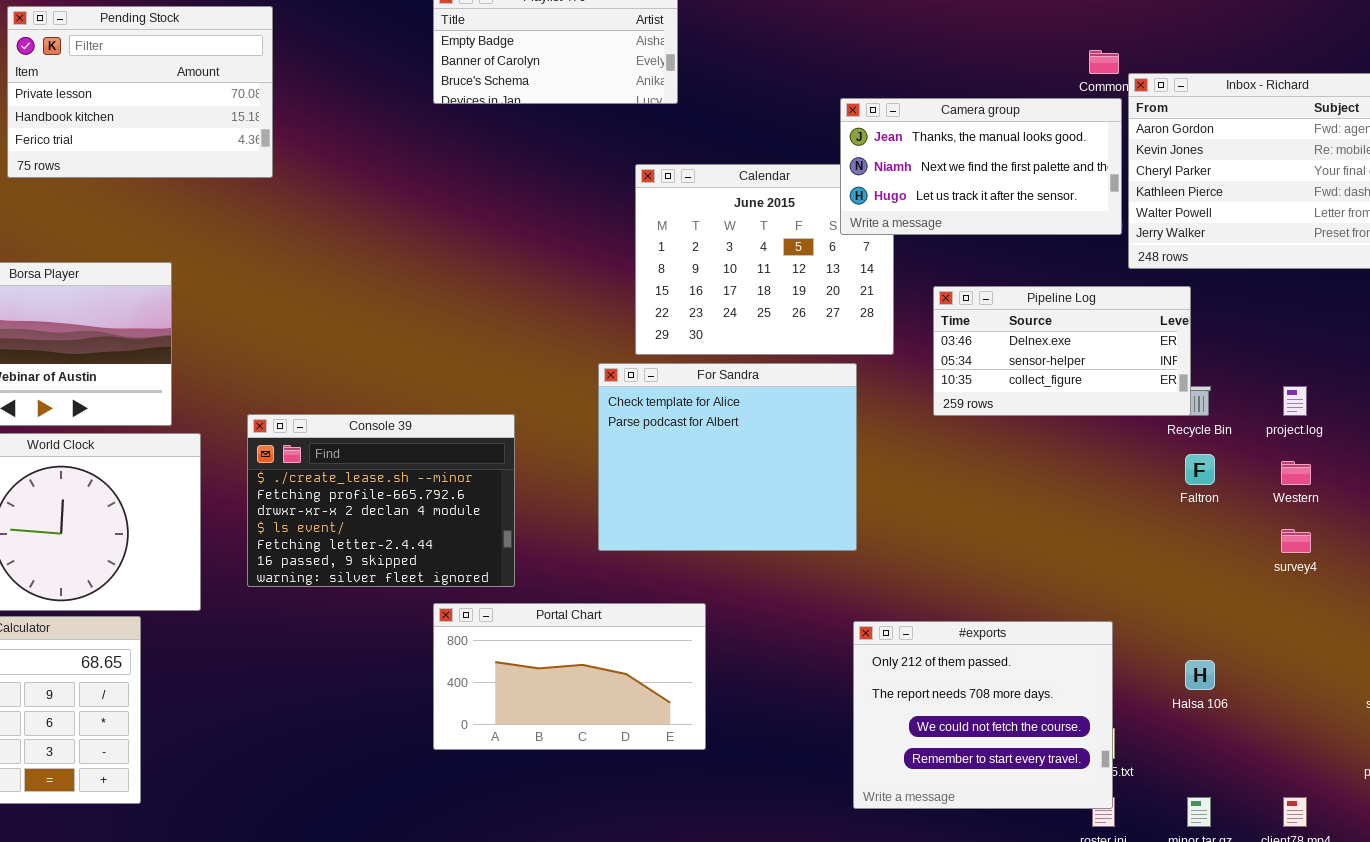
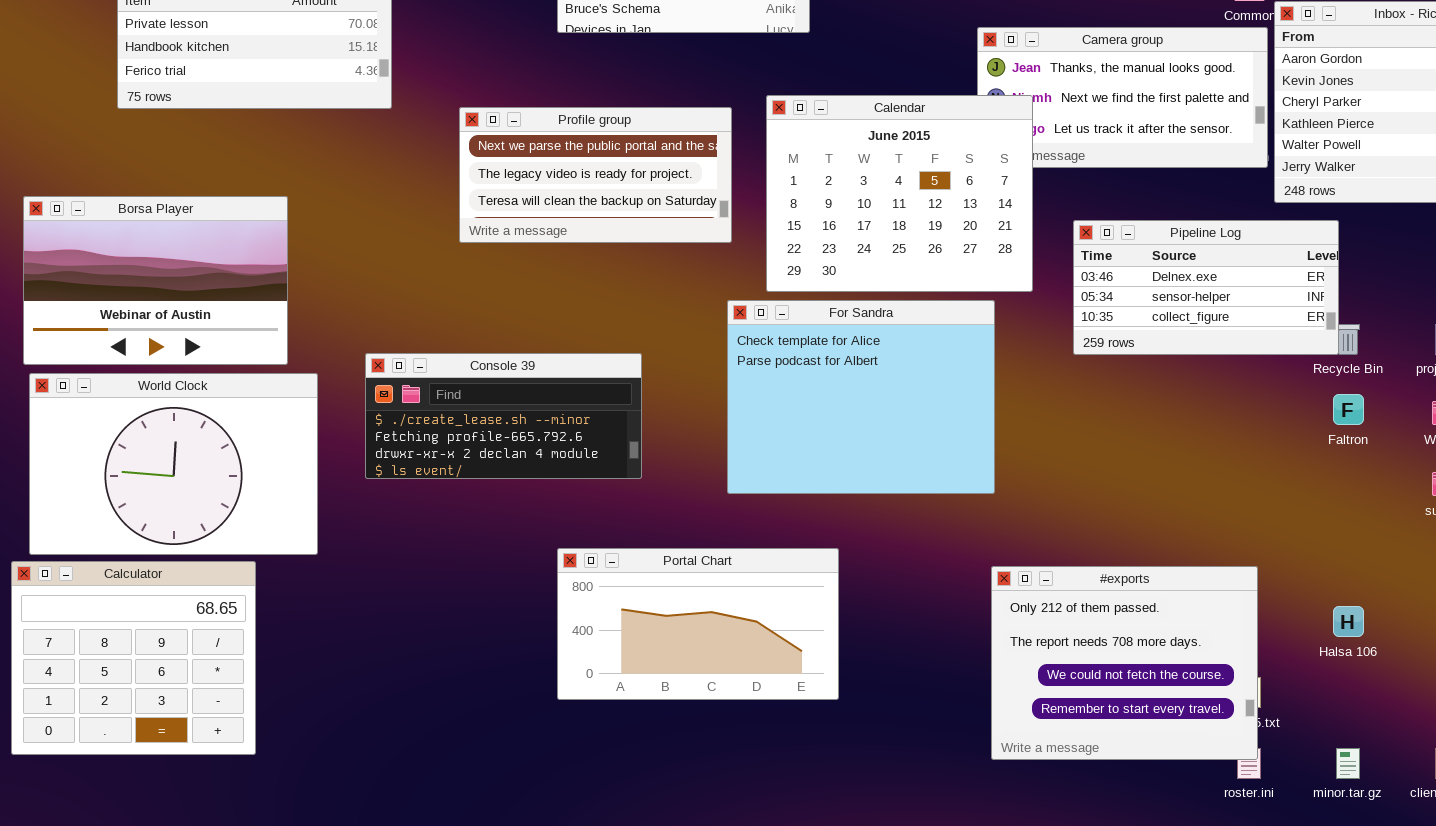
Calendar: [635,164,894,355] -> [766,95,1033,292], raised
Profile group: none -> [459,107,732,243], opened
Console 39: [247,414,515,587] -> [365,353,642,479], resized

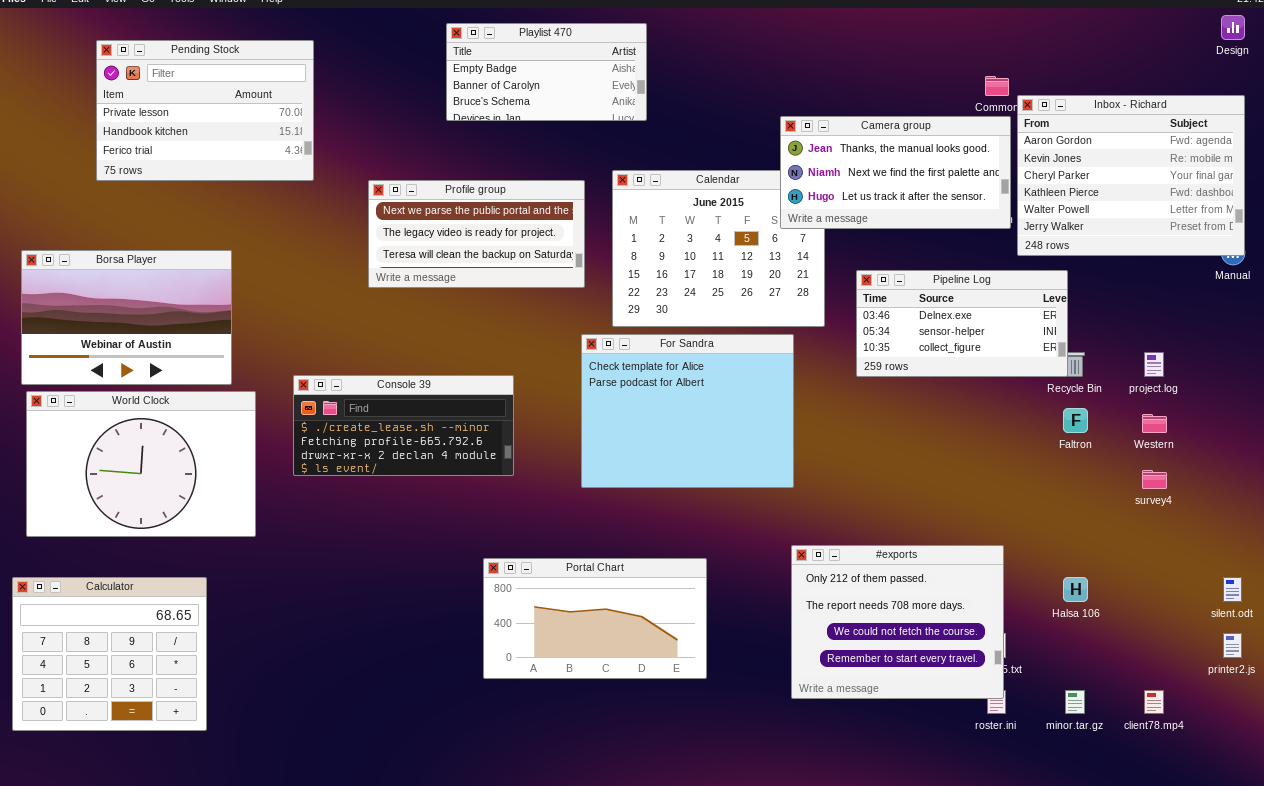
Camera group: [977,27,1268,168] -> [780,116,1011,229], raised
Portal Chart: [557,548,839,700] -> [483,558,707,679], moved
Calculator: [11,561,256,755] -> [12,577,207,731], moved

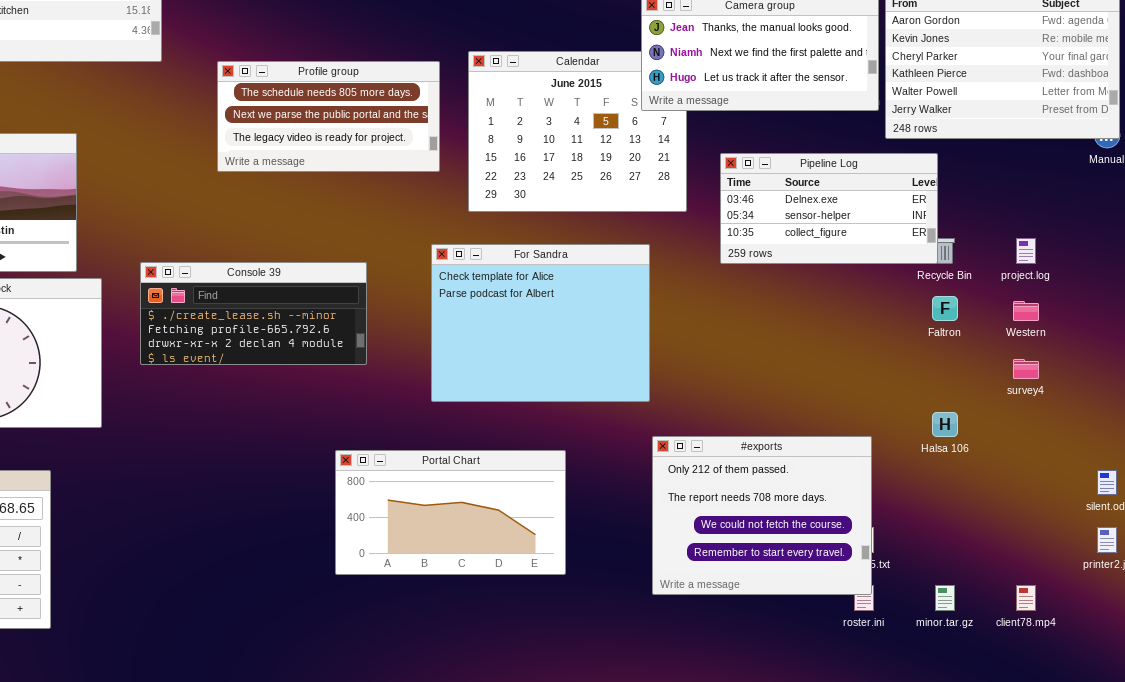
Profile group: [368,180,585,288] -> [217,61,440,172], scrolled up 1 row
For Sandra: [581,334,794,488] -> [431,244,650,402], moved
Halsa 106: [1063,577,1088,602] -> [932,412,958,437], moved

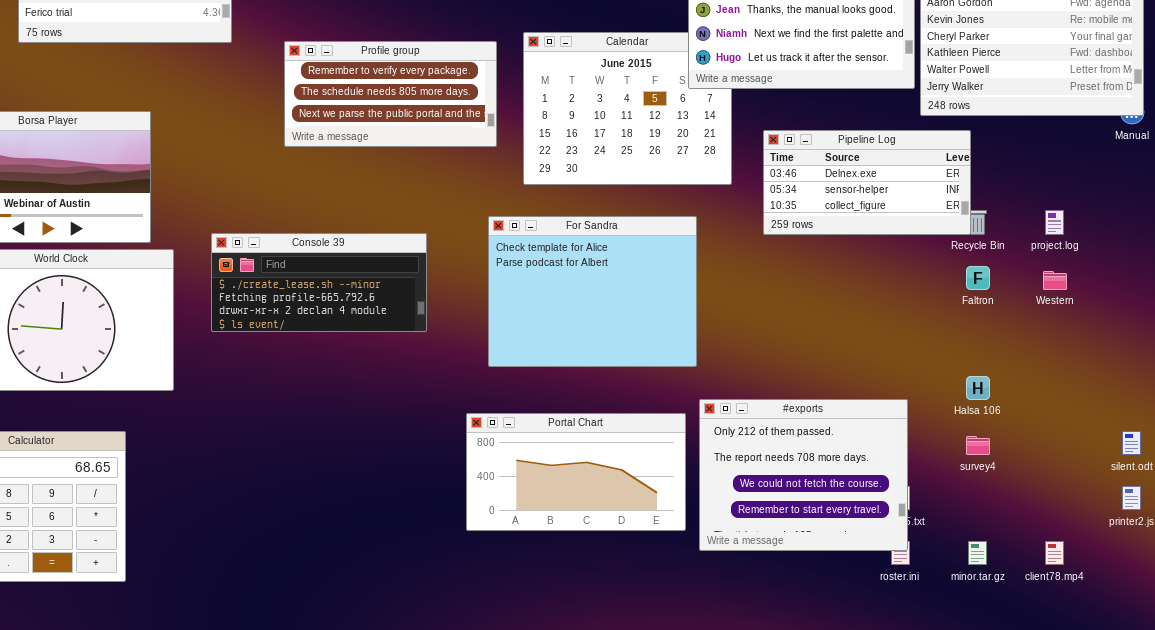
Profile group: [217,61,440,172] -> [284,41,497,147], scrolled up 1 row
survey4: [1013,359,1039,379] -> [966,436,990,455], moved
Portal Chart: [335,450,566,575] -> [466,413,686,531], moved

